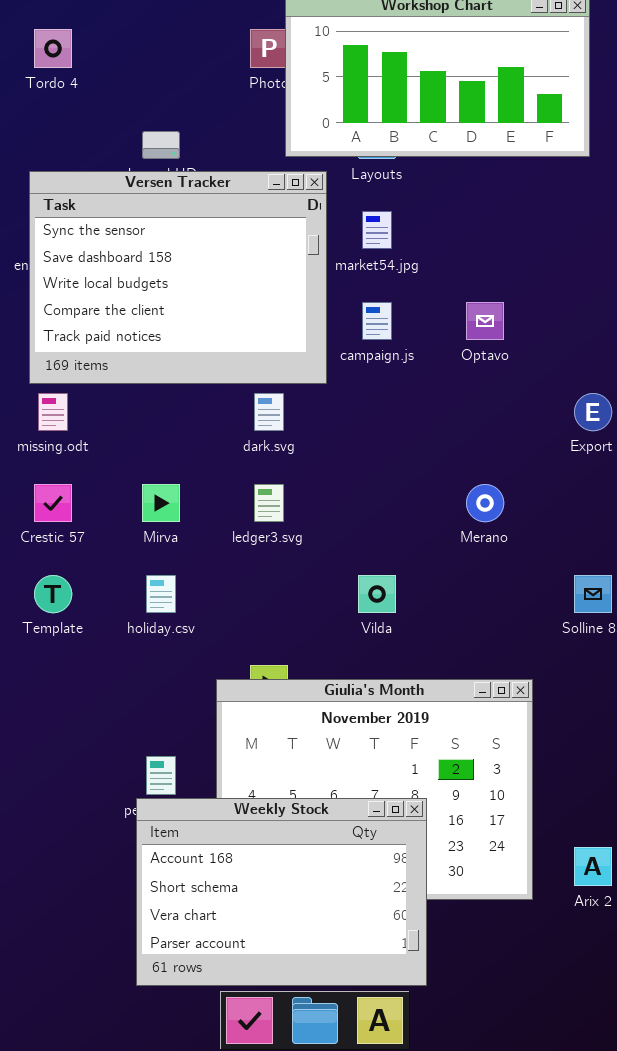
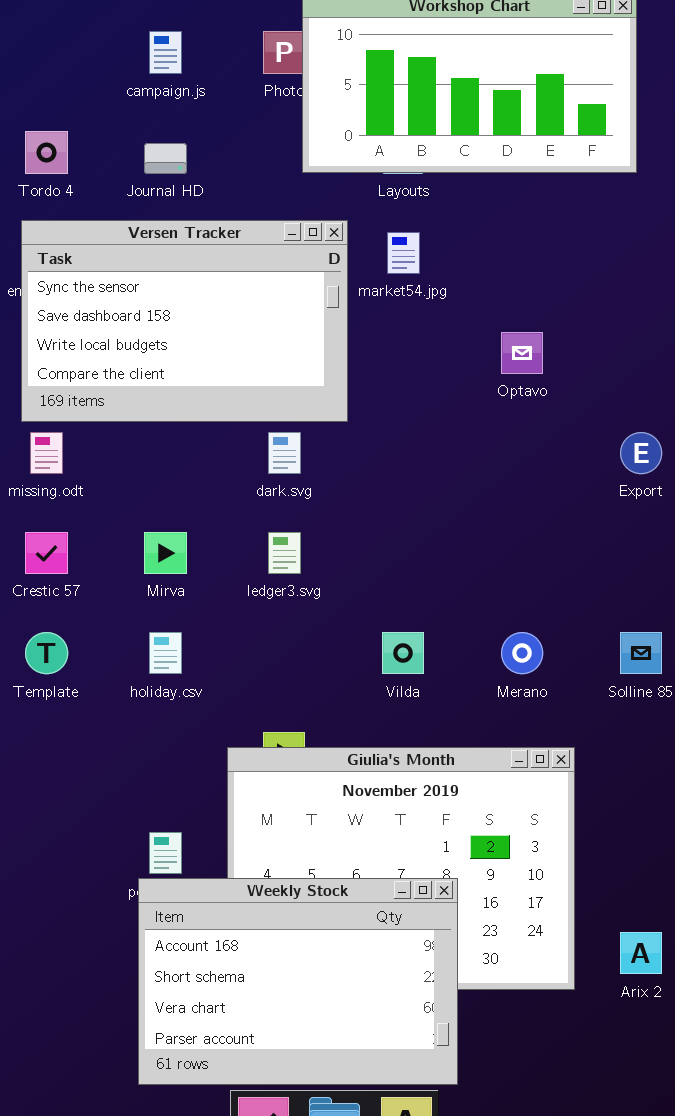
Tordo 4: [34,29,72,68] -> [25,131,68,174], moved
Versen Tracker: [29,171,327,384] -> [21,220,348,422], resized
campaign.js: [362,302,392,340] -> [149,31,182,74], moved
Merano: [466,484,504,522] -> [501,632,543,674], moved

